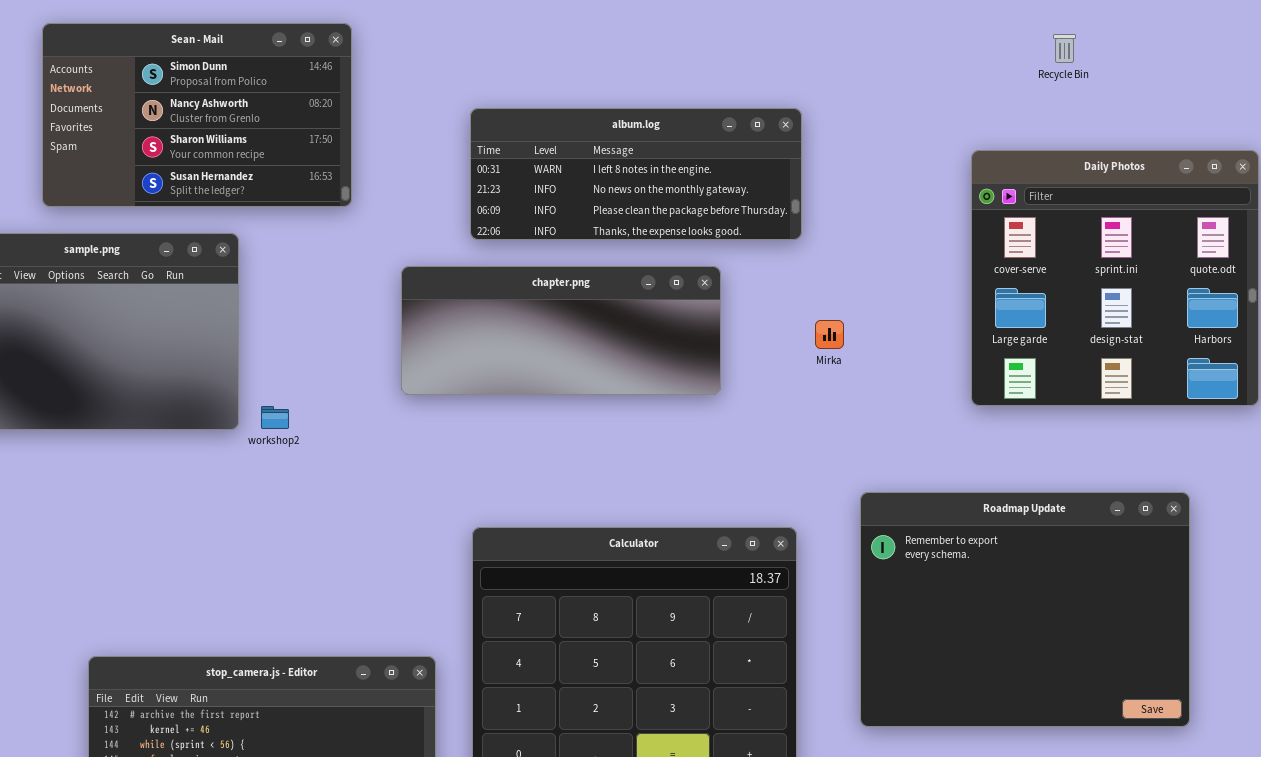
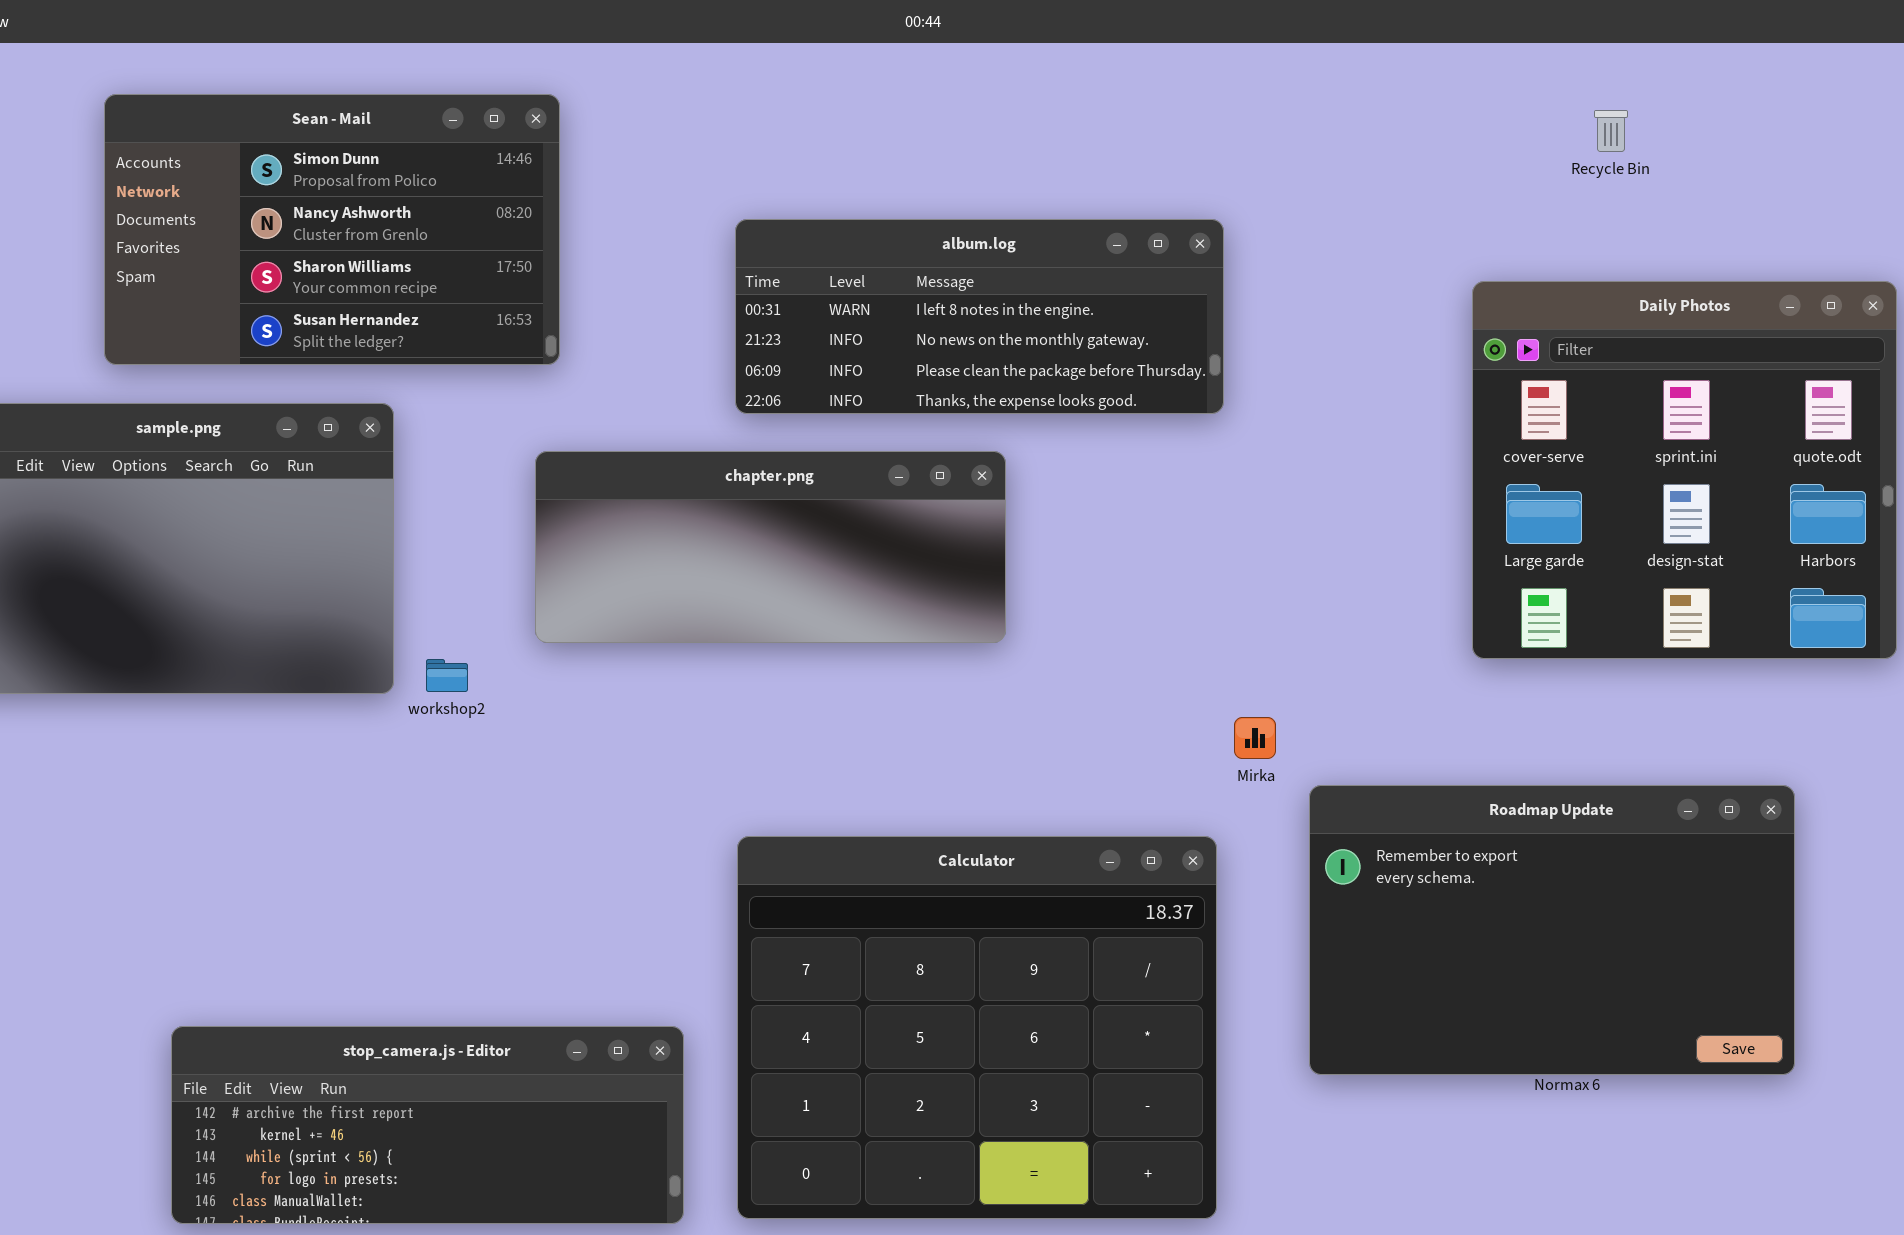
chapter.png: [401,266,721,395] -> [535,451,1006,643], moved
Mirka: [815,320,844,349] -> [1234,717,1276,759], moved
Roadmap Update: [860,492,1190,727] -> [1309,785,1795,1075], resized

